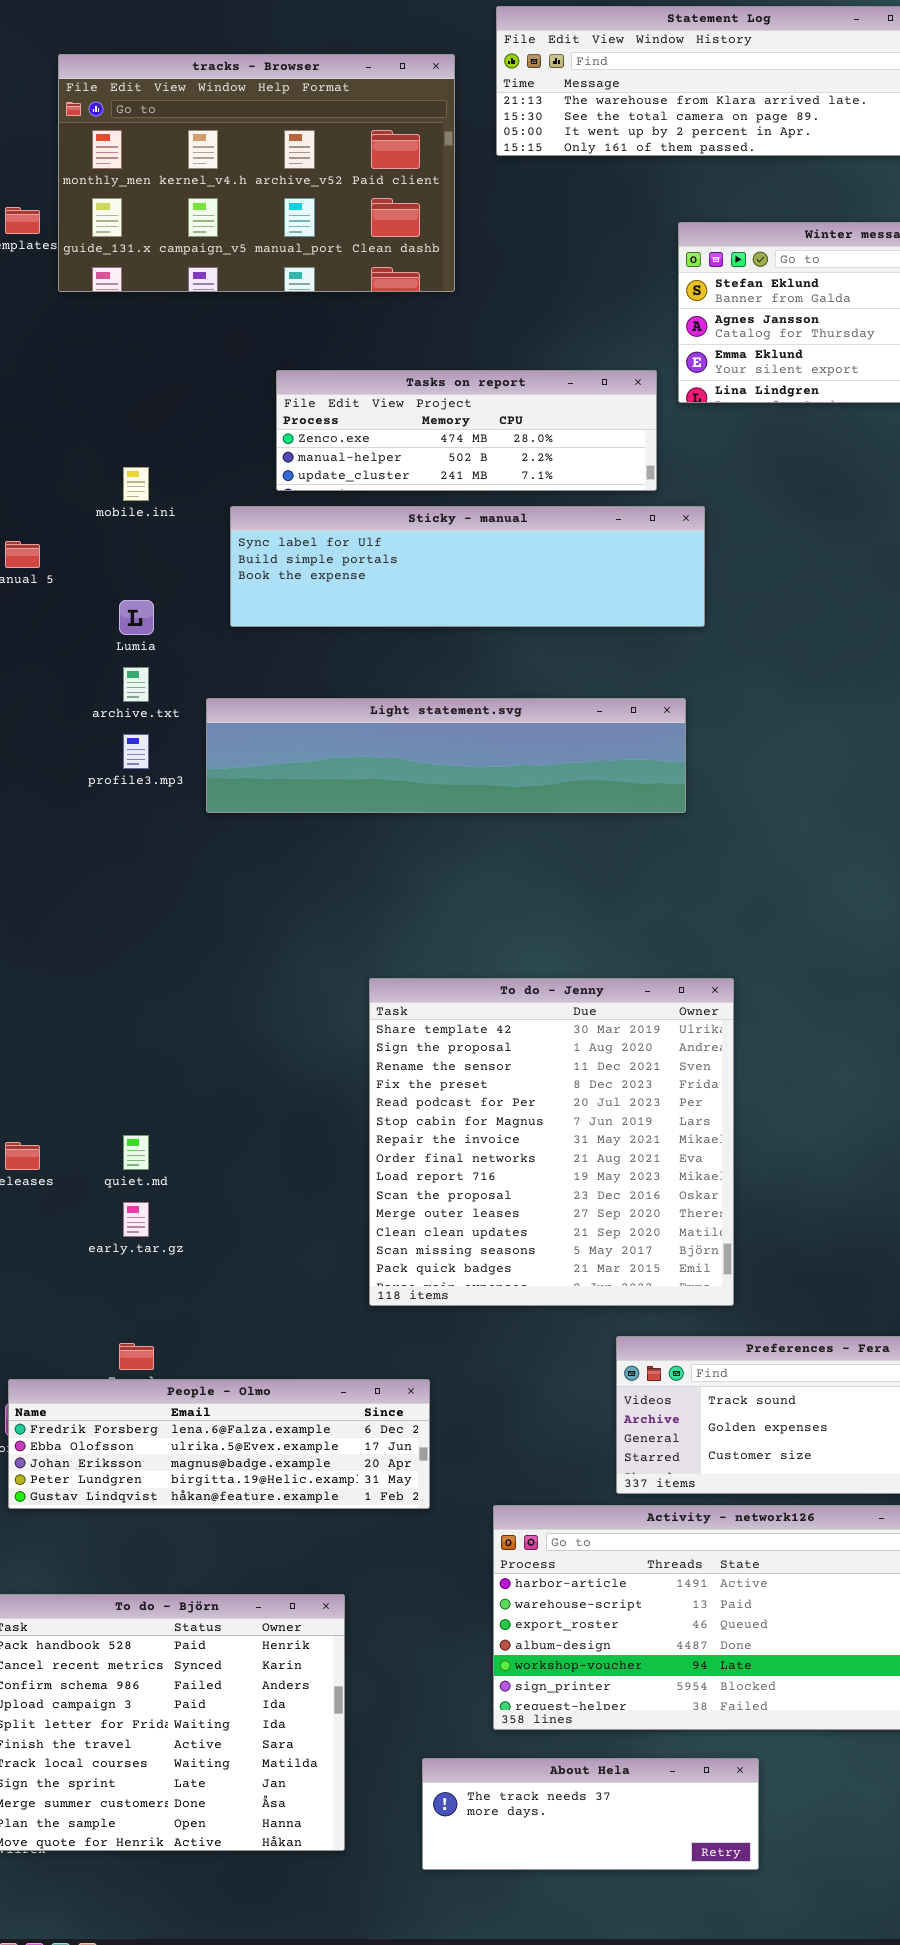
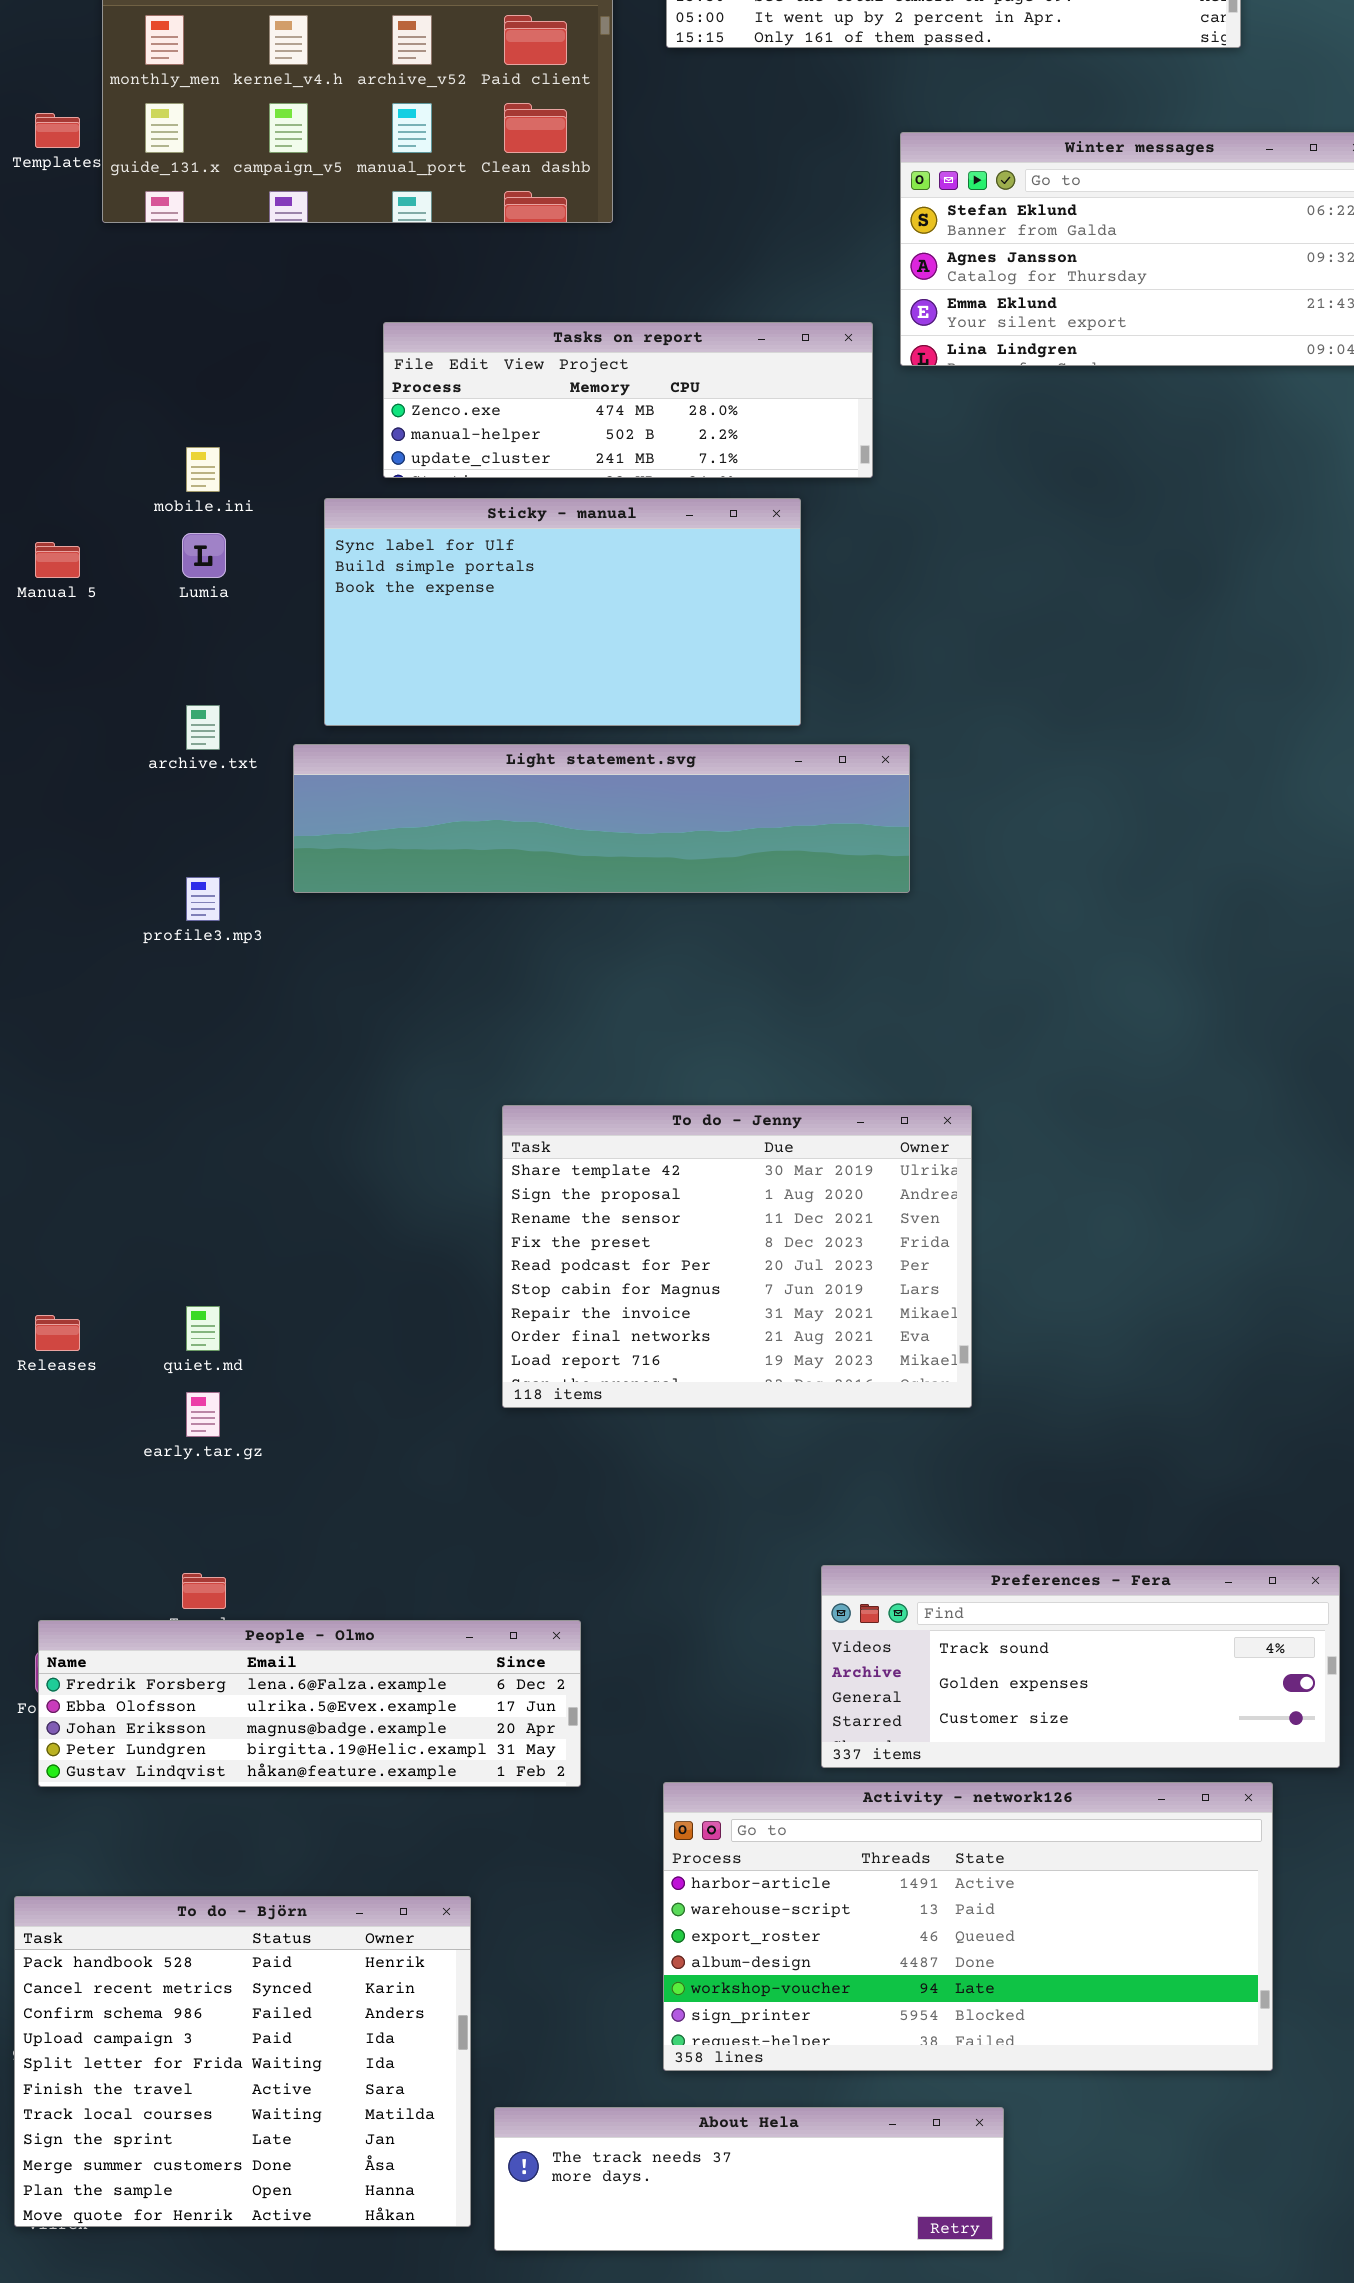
Sticky - manual: [230,506,705,627] -> [324,498,801,726], resized
Lumia: [119,600,154,635] -> [182,533,226,578], moved
profile3.mp3: [123,734,149,769] -> [186,877,220,921], moved
To do - Jenny: [369,978,734,1306] -> [502,1105,972,1408], resized
About Hela: [422,1758,759,1870] -> [494,2107,1004,2251], resized

